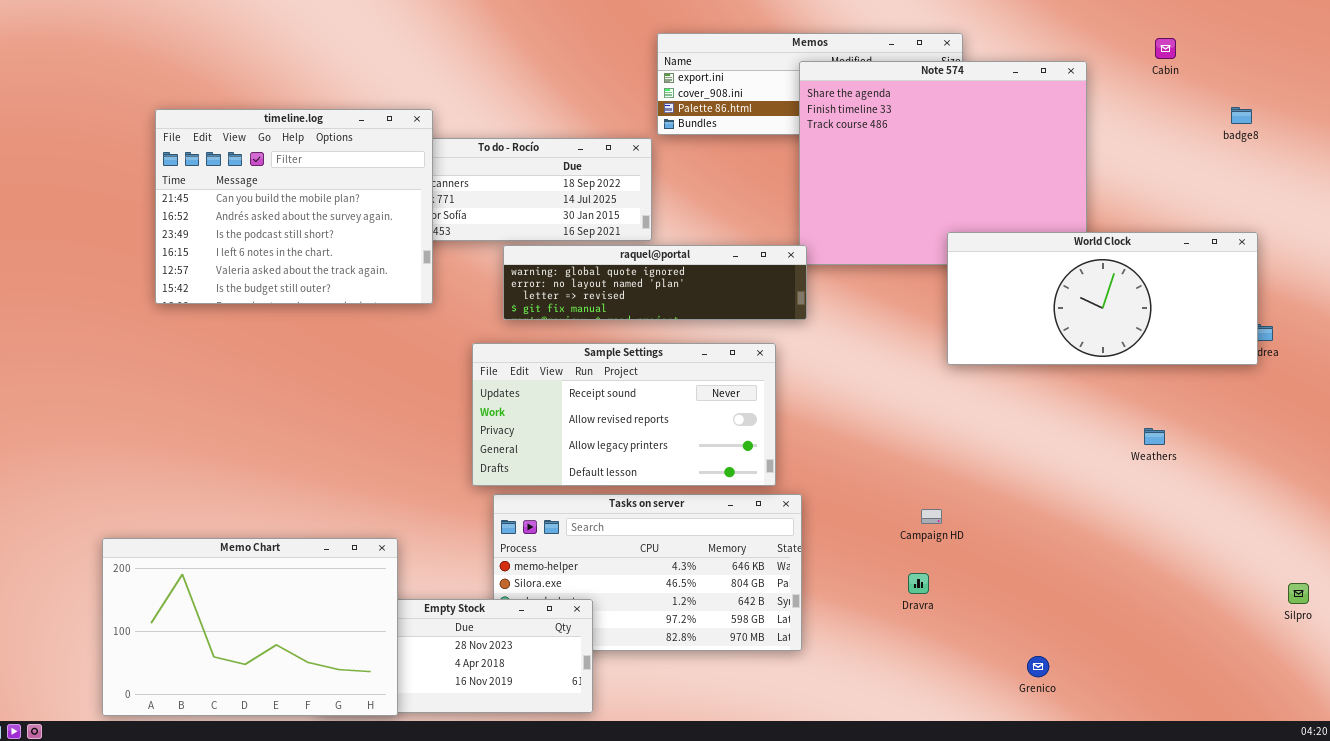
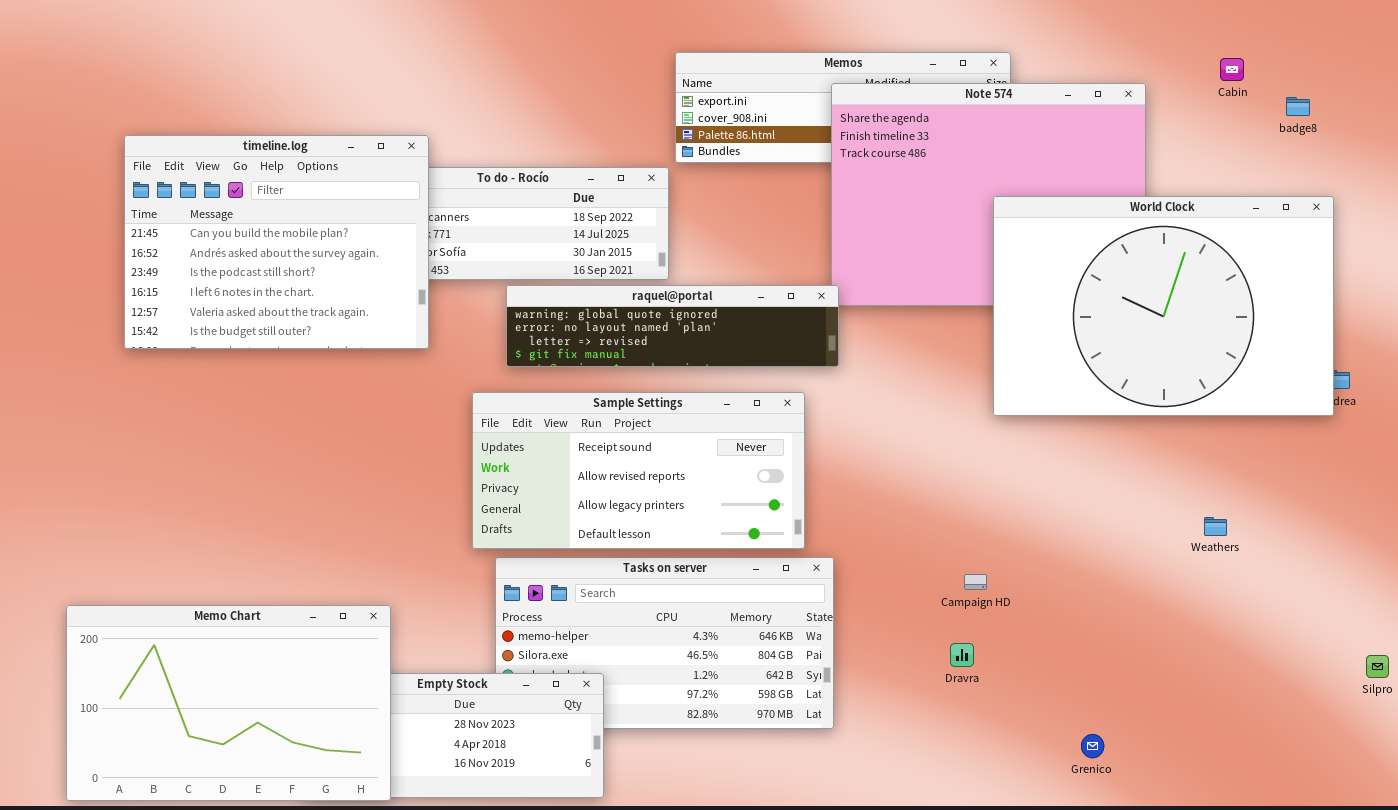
badge8: [1231,107,1252,124] -> [1286,97,1310,116], moved
World Clock: [947,232,1258,365] -> [993,196,1334,416], resized
Weathers: [1144,428,1165,445] -> [1204,517,1227,536], moved

